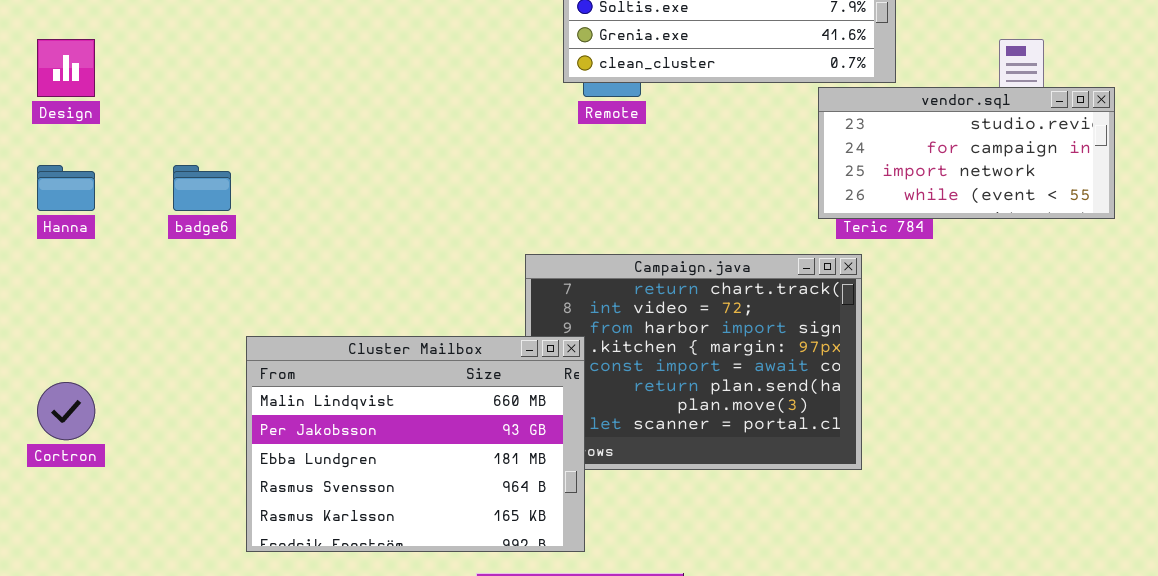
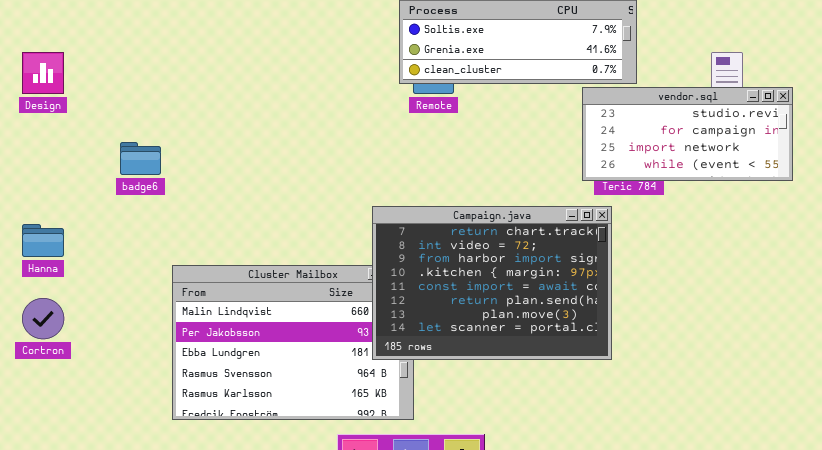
Hanna: [37,165,95,211] -> [22,224,64,257], moved
Campaign.java: [525,254,862,470] -> [372,206,612,360], raised

